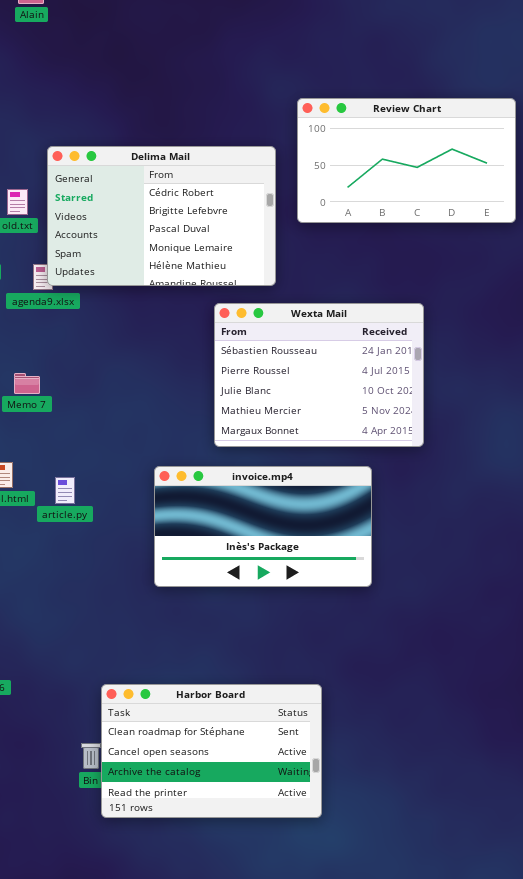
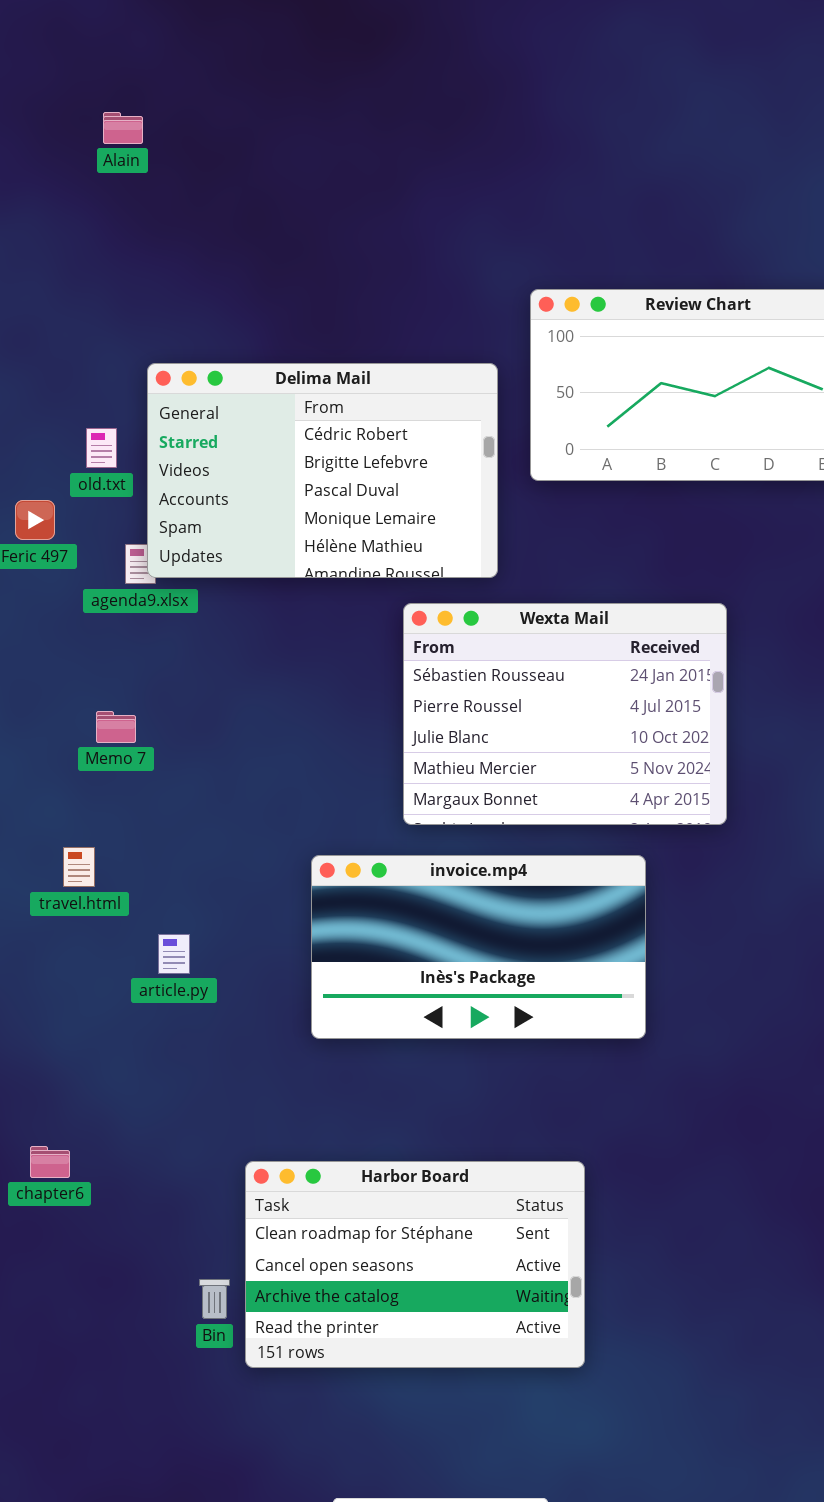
article.py: [55,477,75,504] -> [158,934,190,974], moved
Harbor Board: [101,684,322,818] -> [245,1161,585,1368], moved

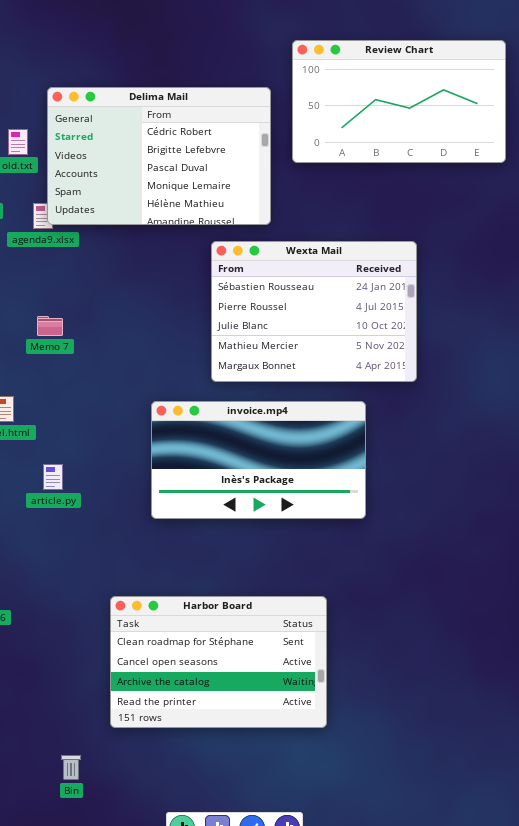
Memo 7: [96,711,136,743] -> [37,316,63,336], moved
article.py: [158,934,190,974] -> [43,464,63,490], moved
Bin: [199,1279,230,1319] -> [61,755,81,780], moved

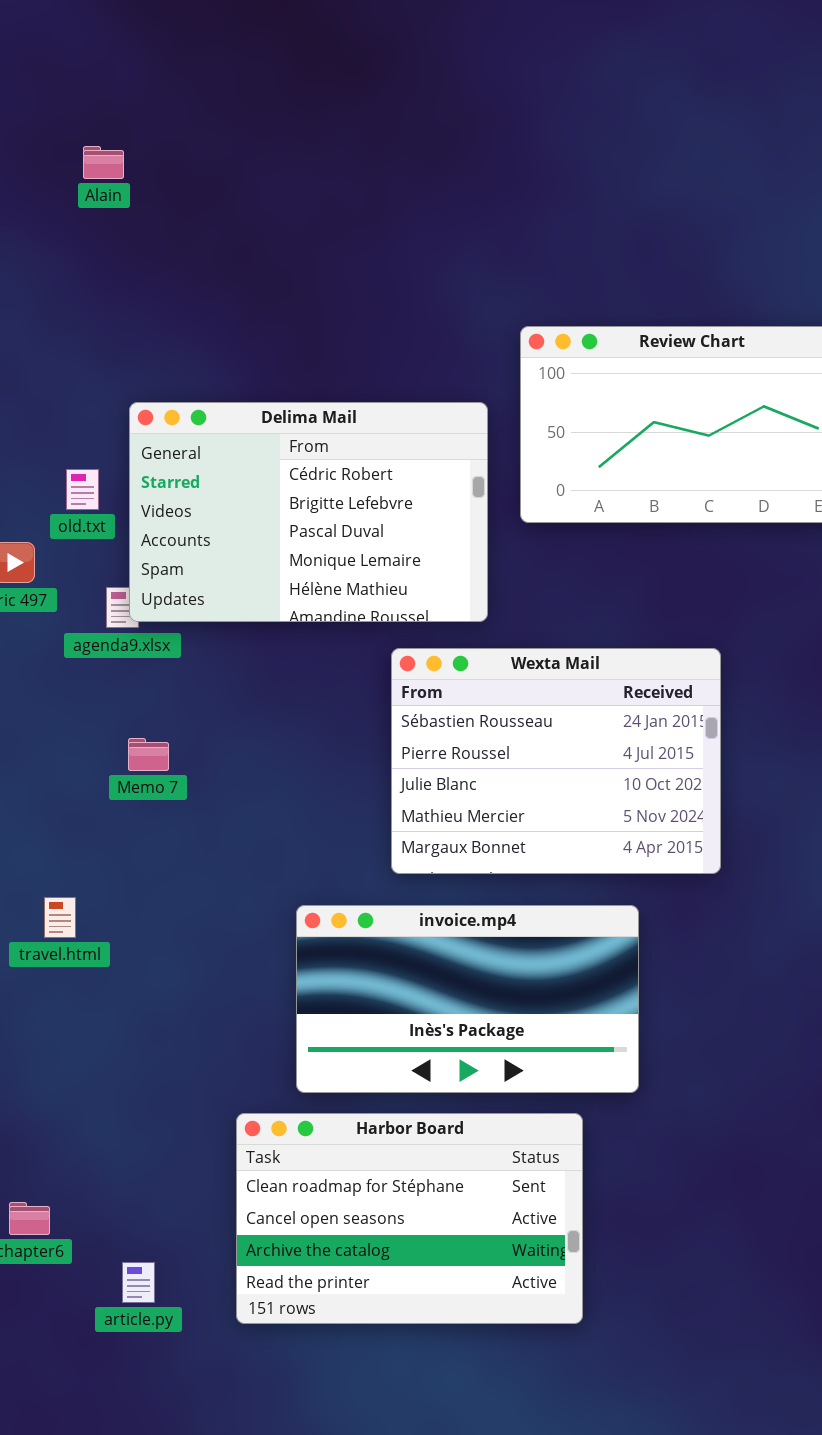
Memo 7: [37,316,63,336] -> [128,738,169,771], moved
article.py: [43,464,63,490] -> [122,1262,155,1303], moved
Harbor Board: [110,596,327,728] -> [236,1113,583,1324], moved

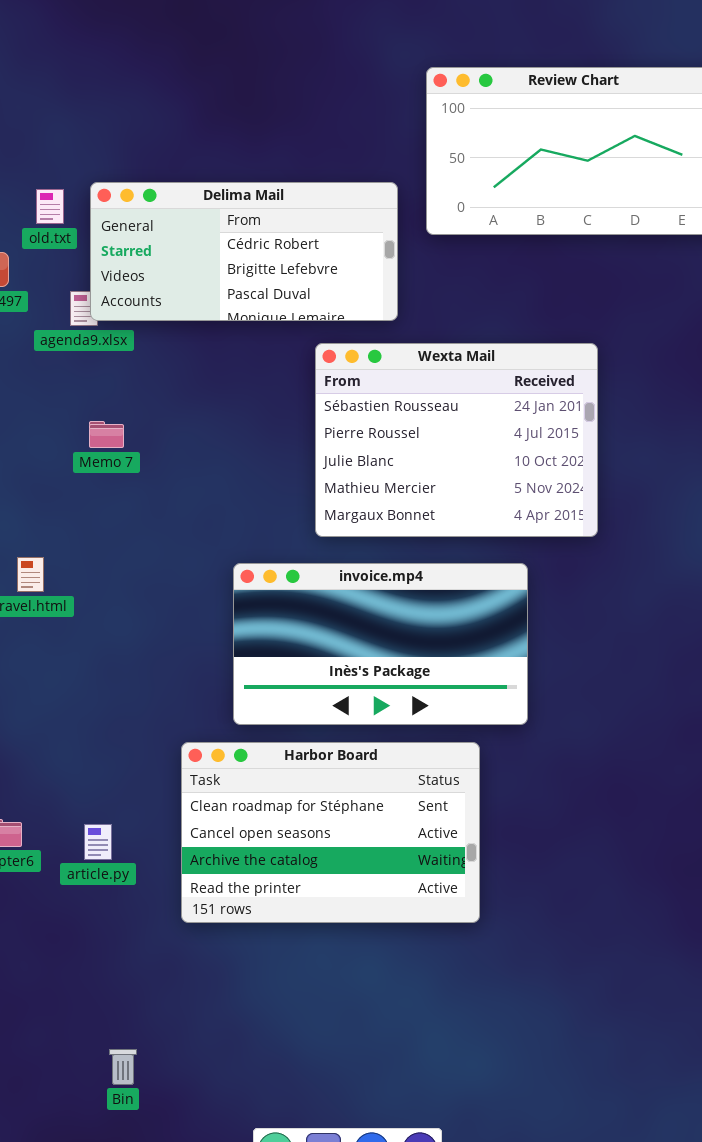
Delima Mail: [129,402,488,622] -> [90,182,398,321], resized
article.py: [122,1262,155,1303] -> [84,824,112,860], moved

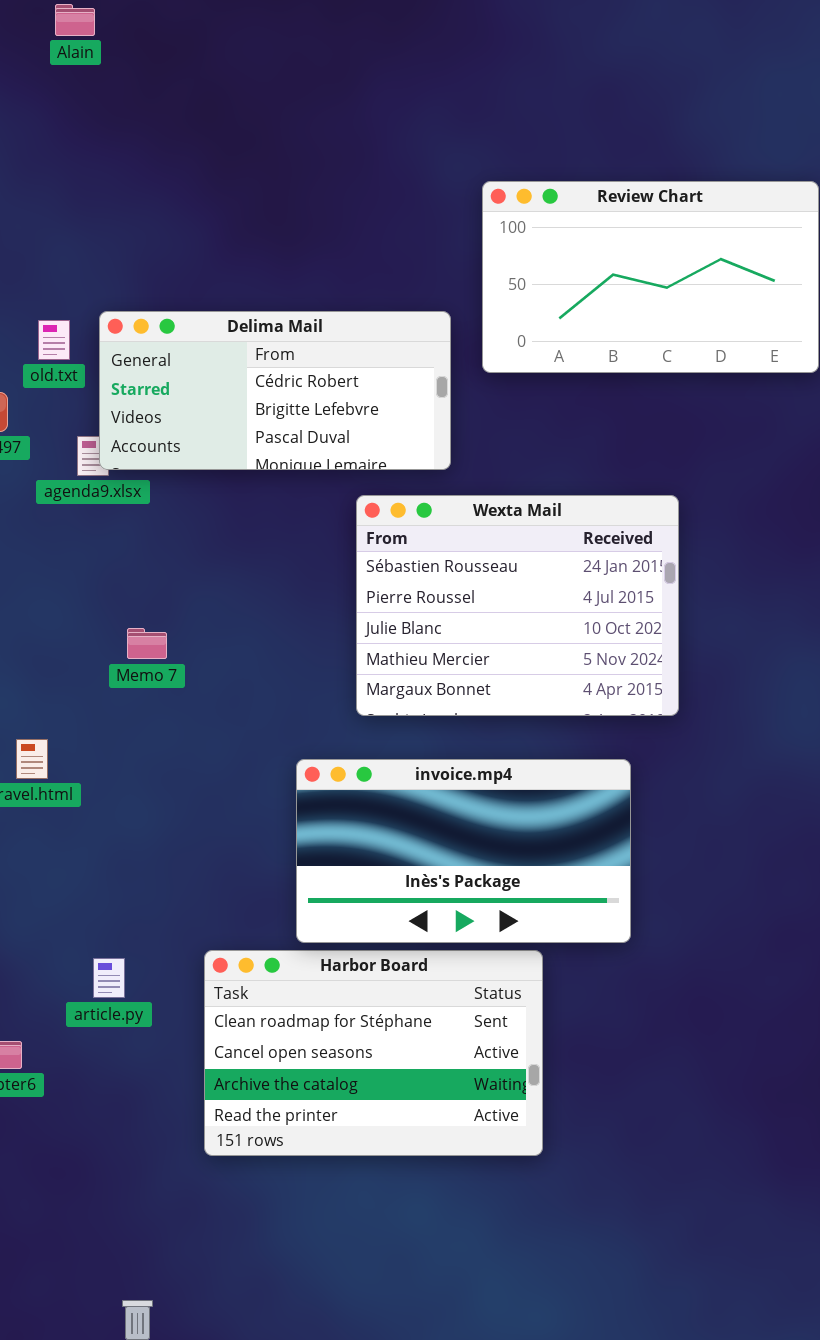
Memo 7: [89,421,124,448] -> [127,628,167,659], moved
invoice.mp4: [233,563,528,725] -> [296,759,631,943], moved
article.py: [84,824,112,860] -> [93,958,125,998], moved

